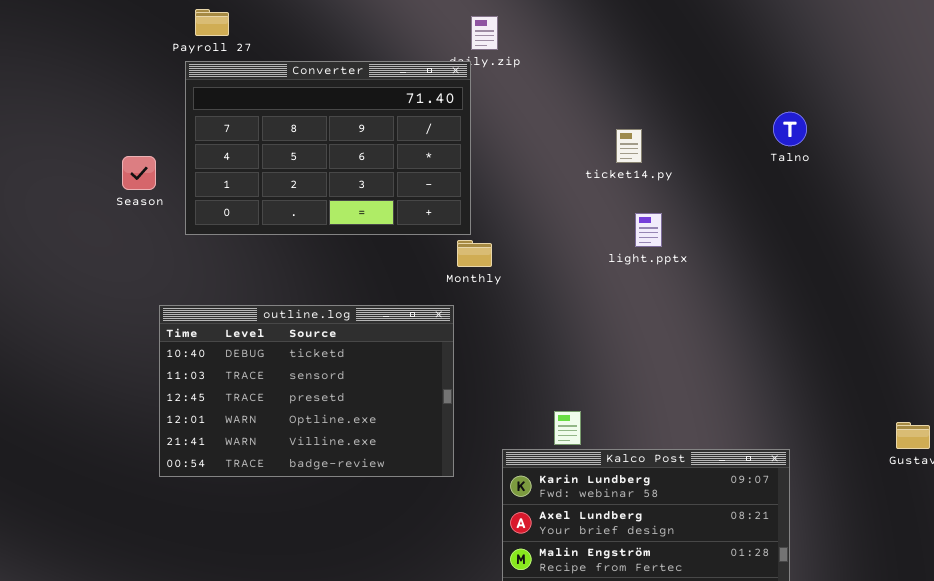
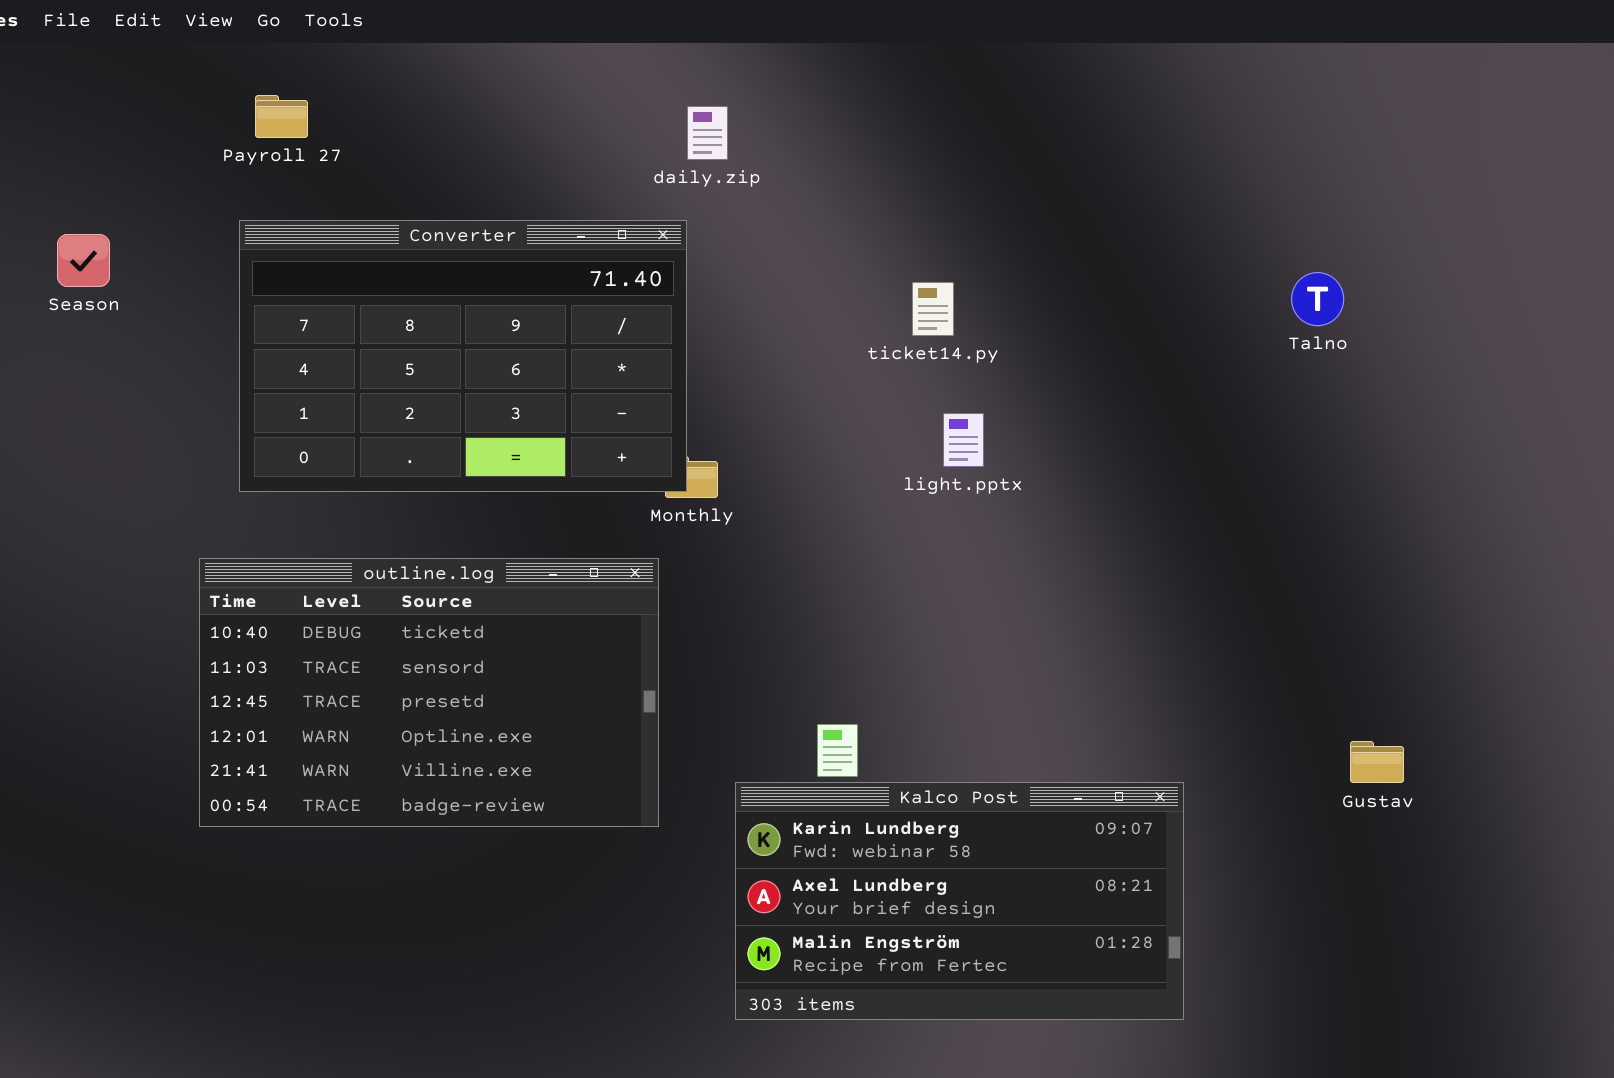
Converter: [185,61,471,235] -> [239,220,687,492], moved
Talno: [773,112,807,146] -> [1291,272,1344,326], moved
Season: [122,156,156,190] -> [57,234,110,287], moved

